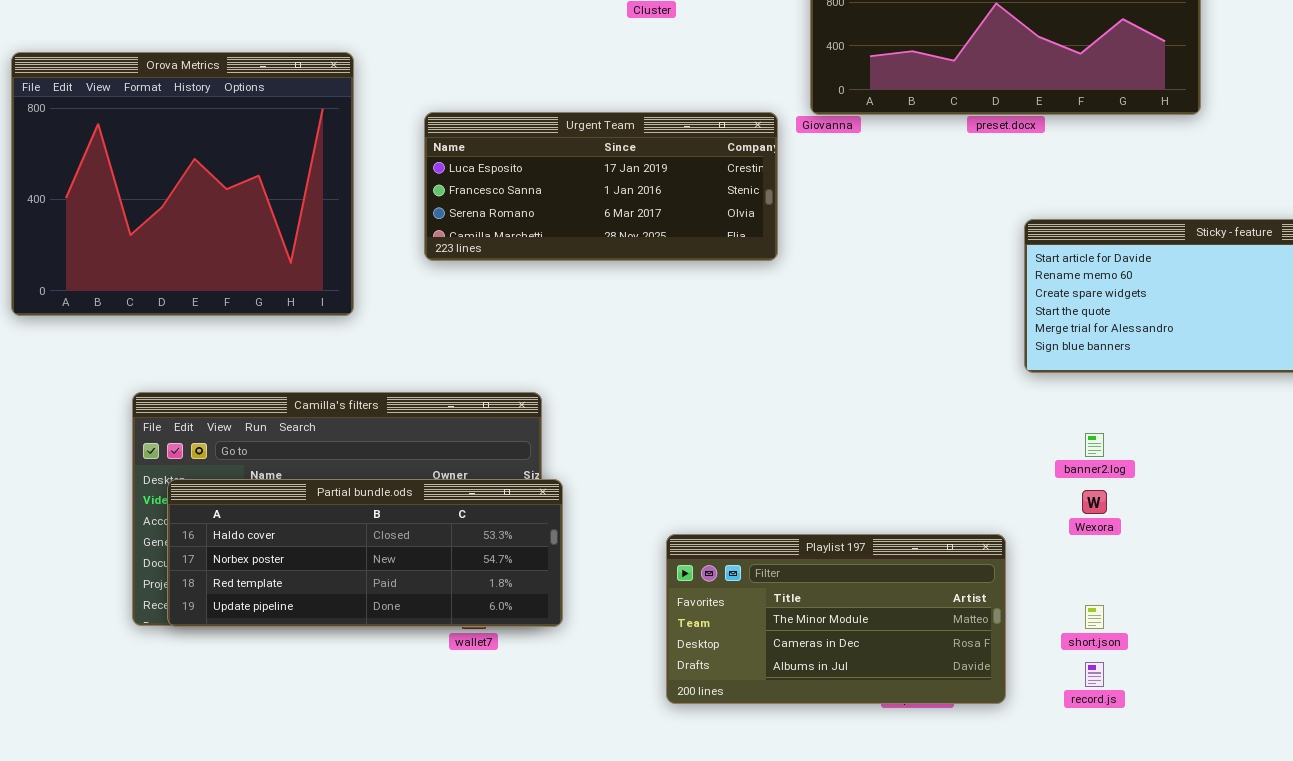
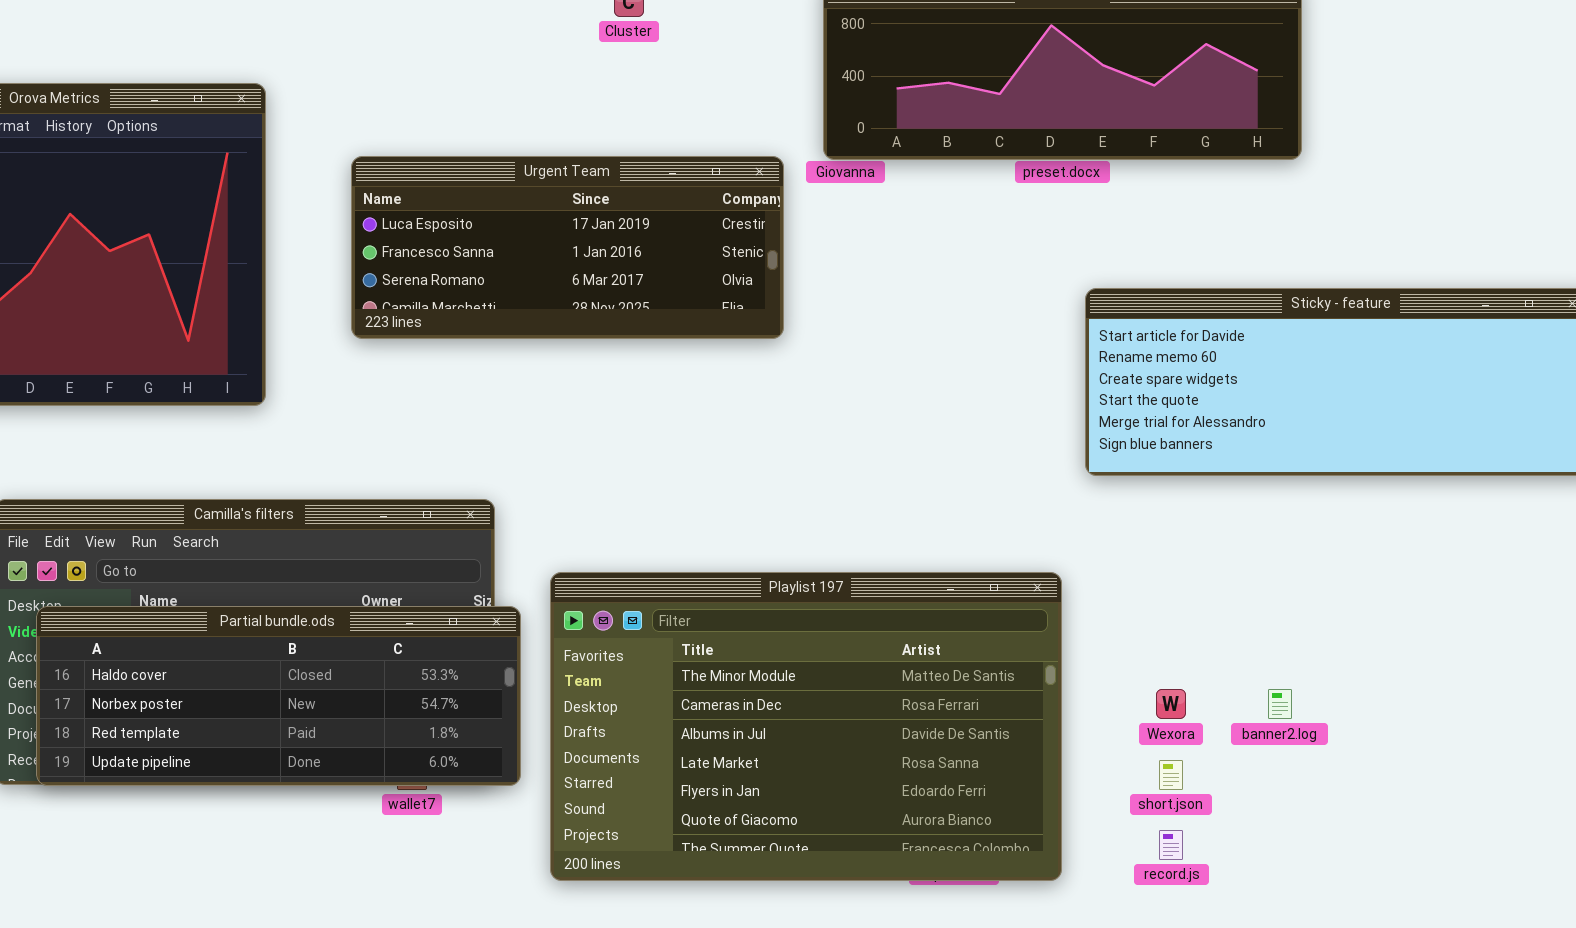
banner2.log: [1085,433,1104,457] -> [1268,689,1292,719], moved
Wexora: [1082,490,1107,514] -> [1156,689,1186,719], moved
Playlist 197: [666,534,1006,704] -> [550,572,1062,881], resized

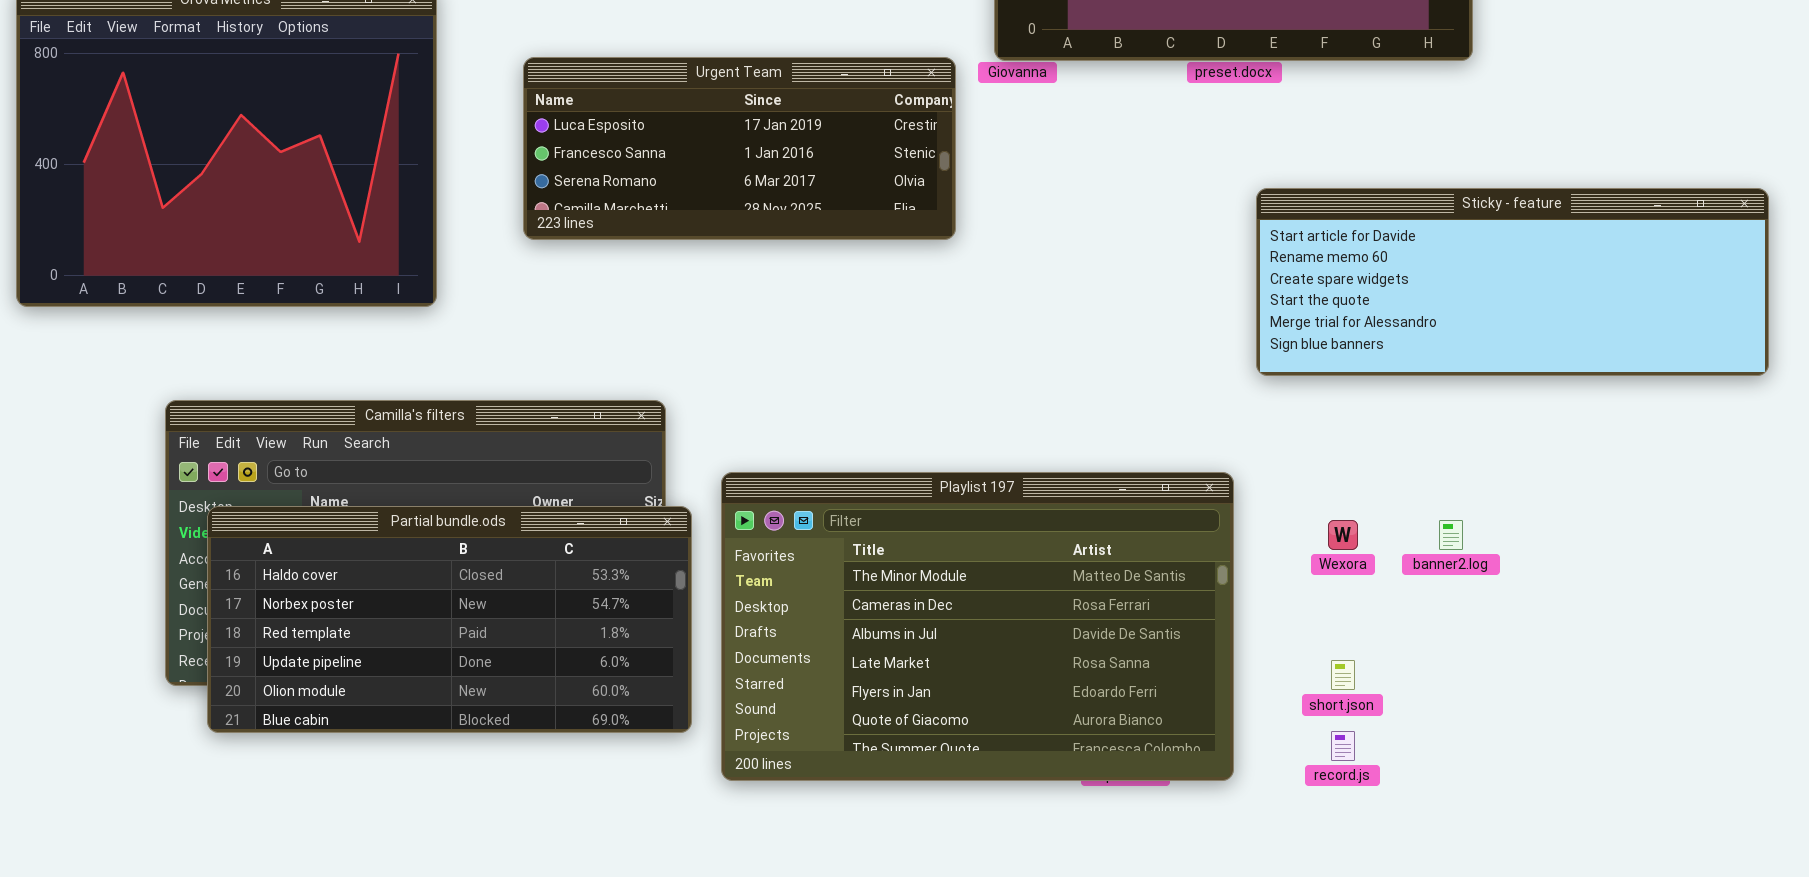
Partial bundle.ods: [36,606,521,786] -> [207,506,692,733], resized
Wexora: [1156,689,1186,719] -> [1328,520,1358,550], moved
banner2.log: [1268,689,1292,719] -> [1439,520,1463,550], moved

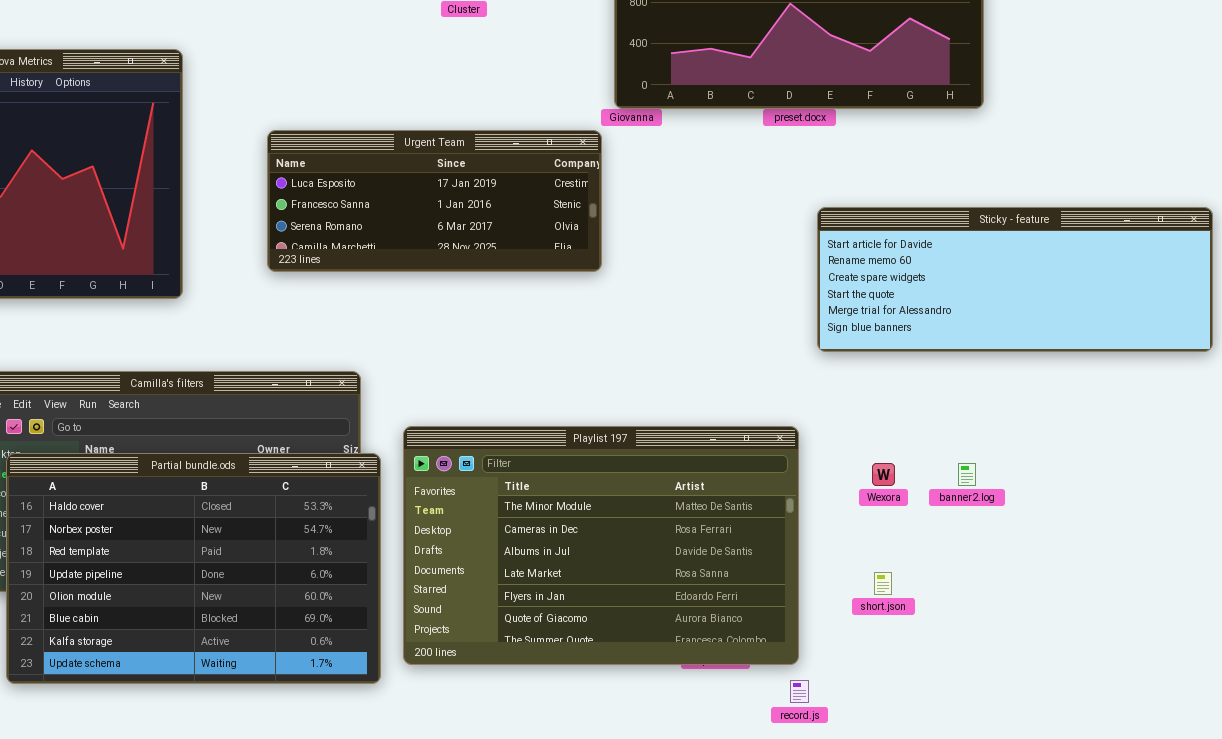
Urgent Team: [523,57,956,240] -> [267,130,602,272], moved
Partial bundle.ods: [207,506,692,733] -> [6,453,381,684], resized
record.js: [1331,731,1355,761] -> [790,680,809,703], moved

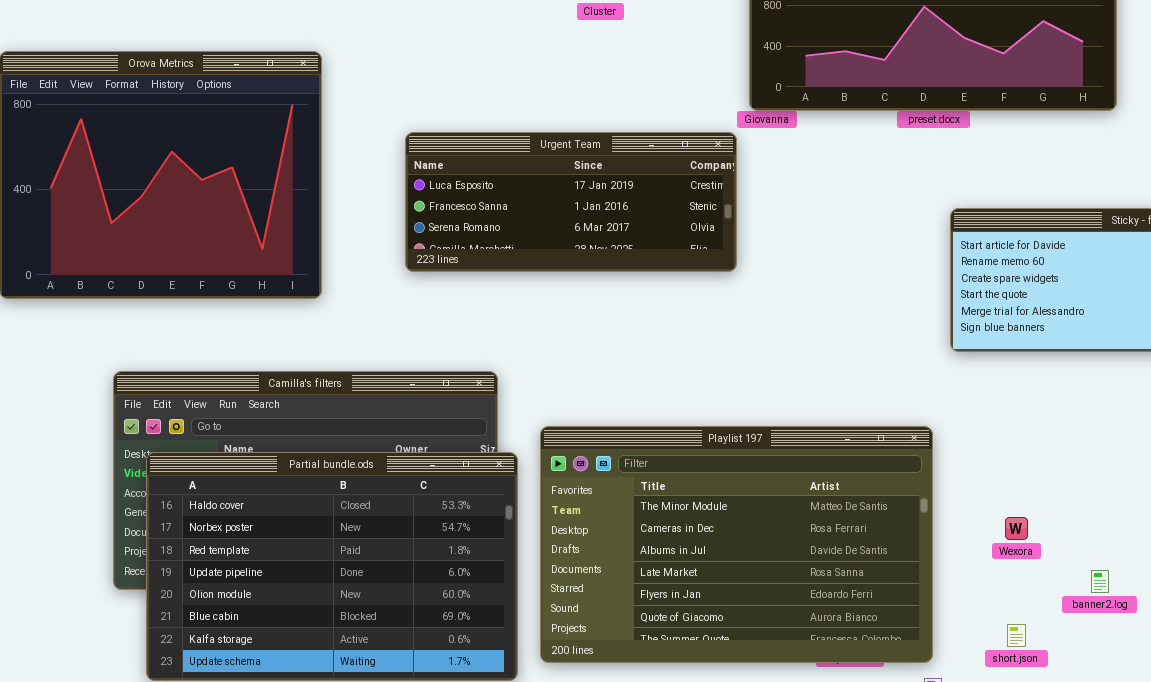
Wexora: [872,463,895,486] -> [1005,517,1028,540], moved
banner2.log: [958,463,976,486] -> [1091,570,1109,593], moved
short.json: [874,572,892,595] -> [1007,624,1026,647], moved

